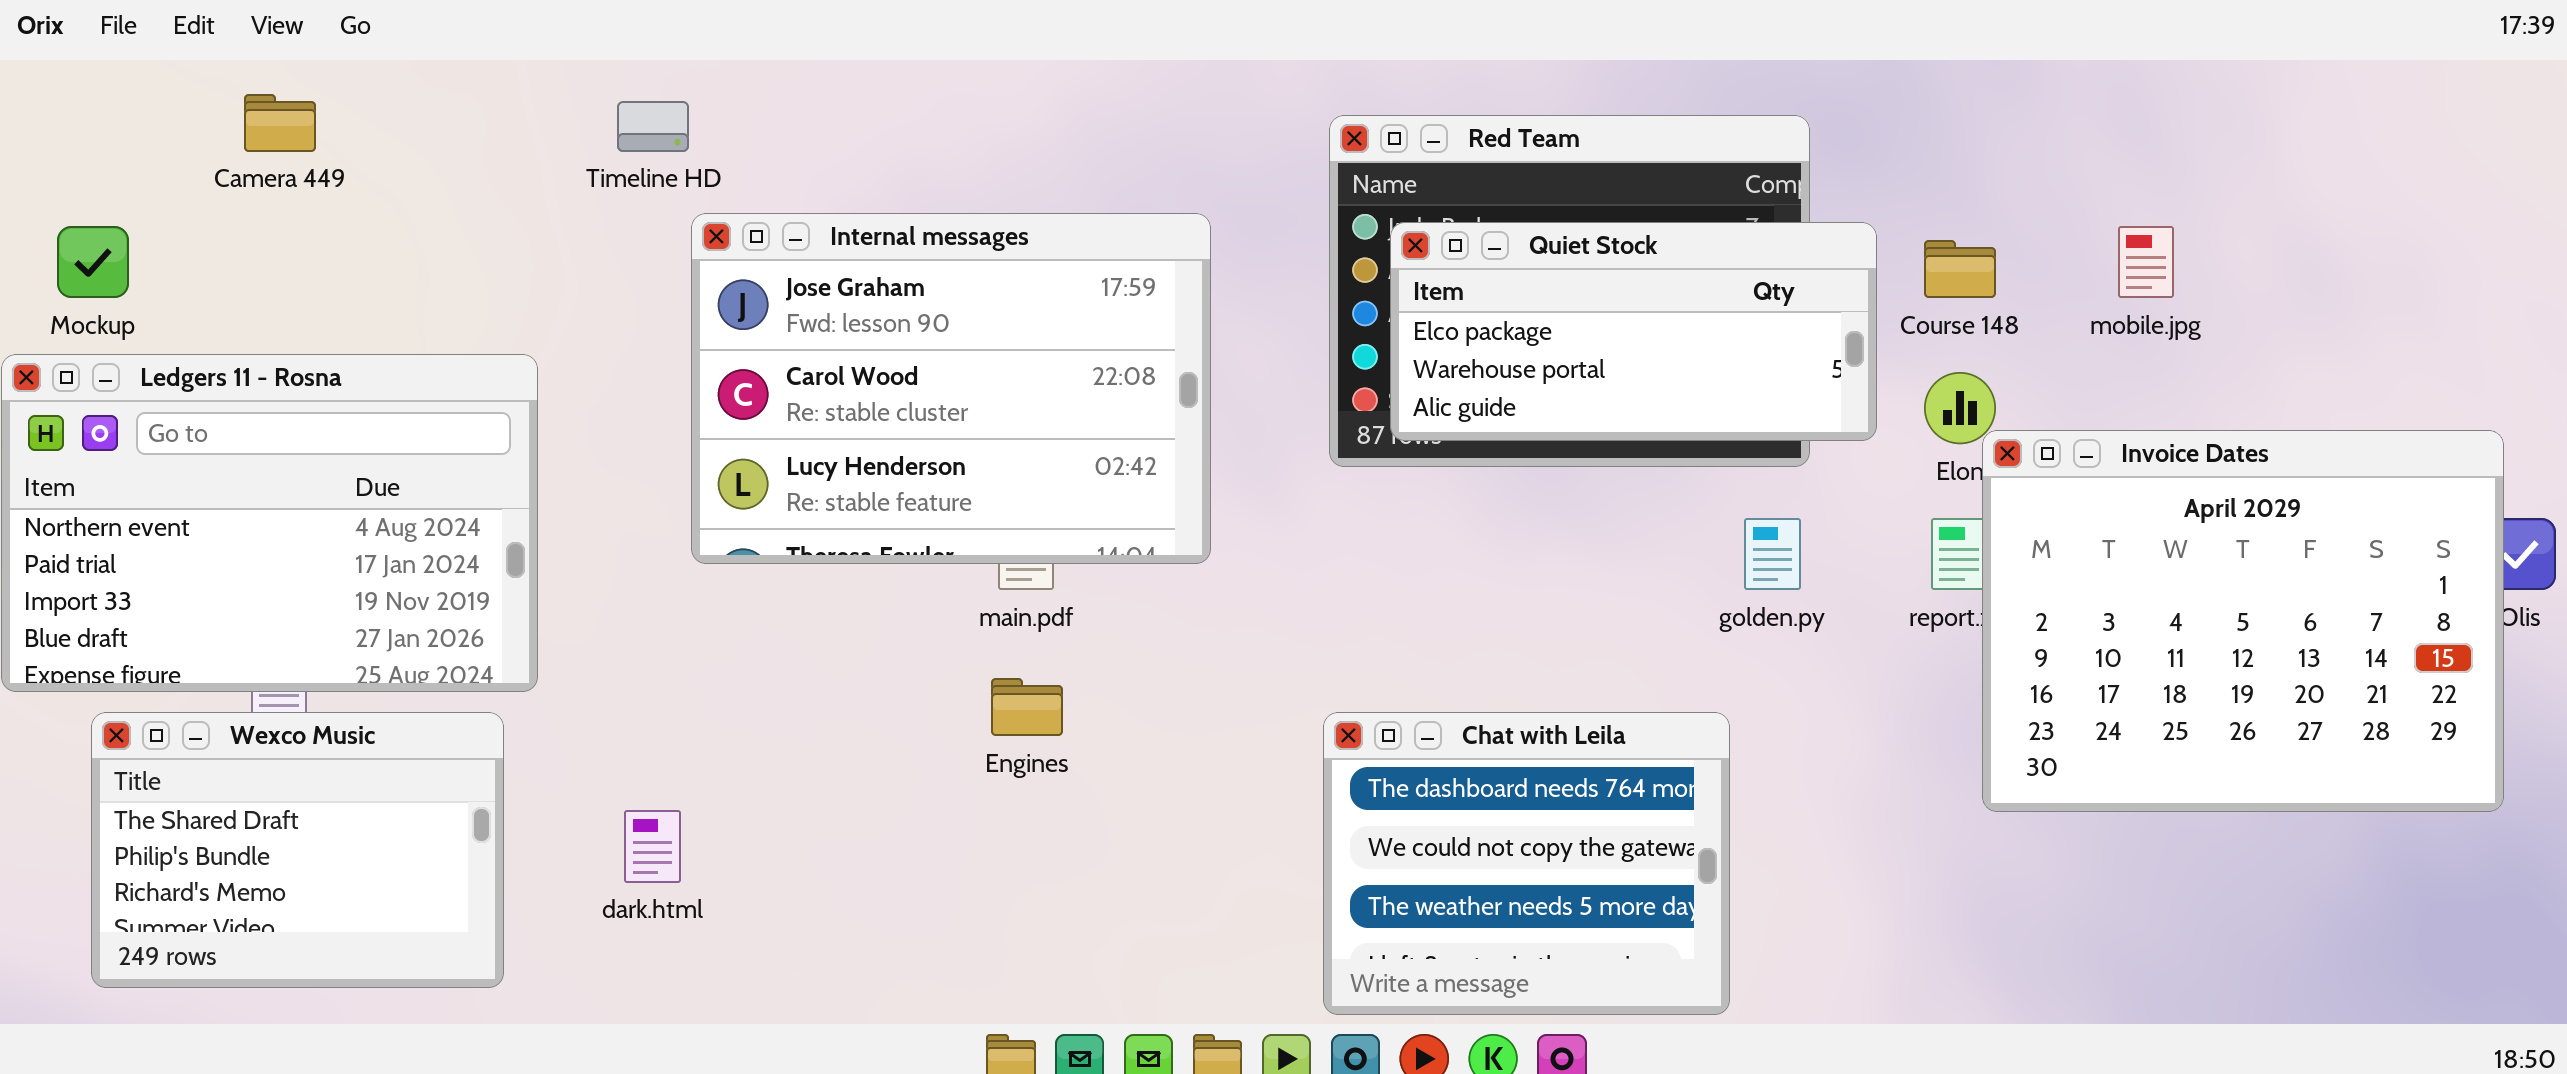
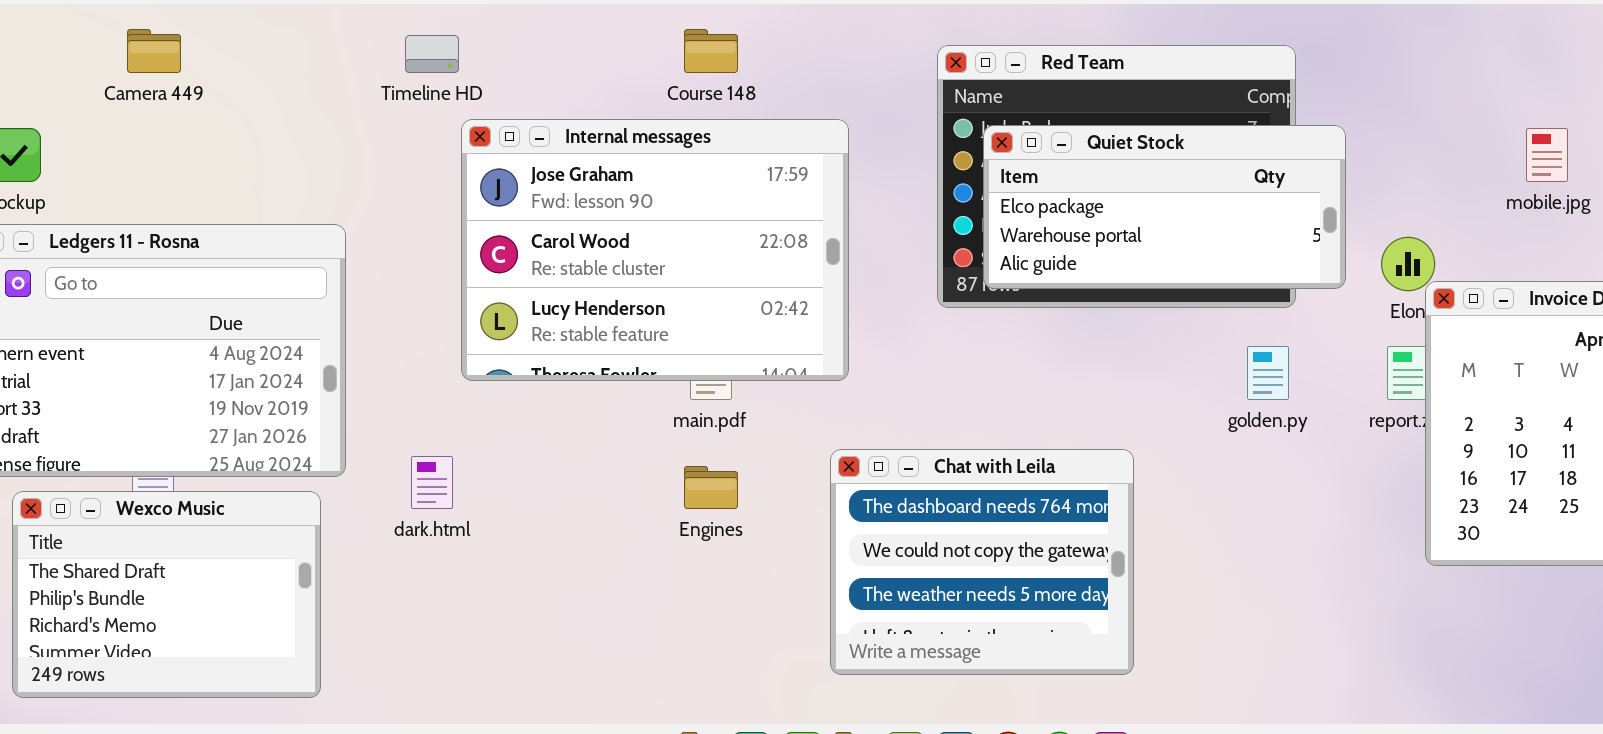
Course 148: [1924,240,1996,298] -> [684,29,738,73], moved
Chat with Leila: [1323,712,1730,1015] -> [830,449,1134,675], moved
dark.html: [624,810,681,883] -> [411,456,453,509], moved

